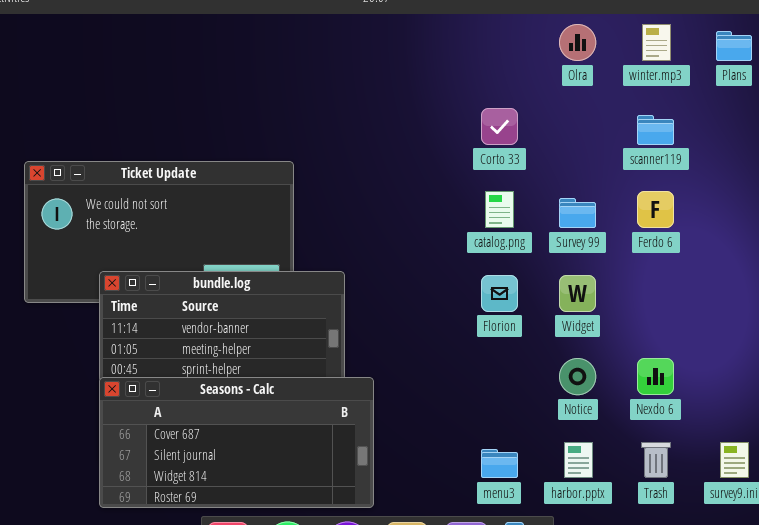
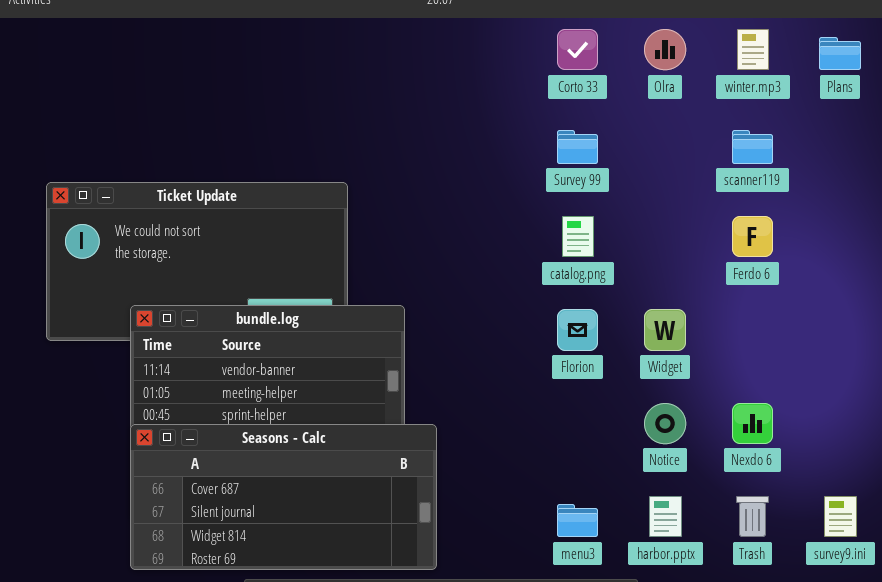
Corto 33: [481,108,518,145] -> [557,29,598,70], moved
Survey 99: [559,198,596,228] -> [557,130,598,164], moved

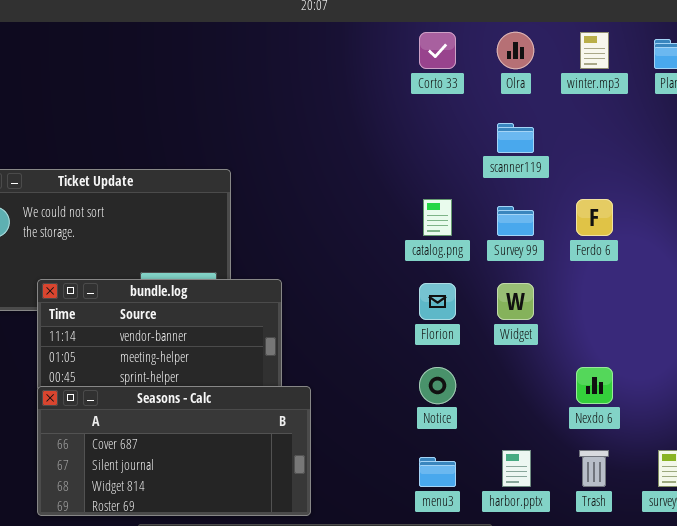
Survey 99: [557,130,598,164] -> [497,206,534,236], moved
scanner119: [732,130,773,164] -> [497,123,534,153], moved
Notice: [644,403,686,444] -> [419,367,456,404], moved

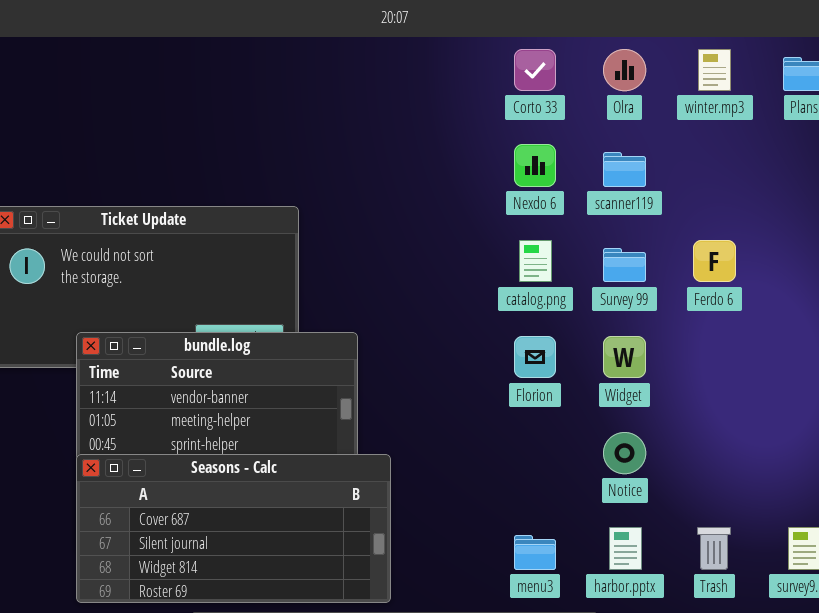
Notice: [419,367,456,404] -> [603,432,646,474], moved
Nexdo 6: [576,367,613,404] -> [514,144,556,187], moved

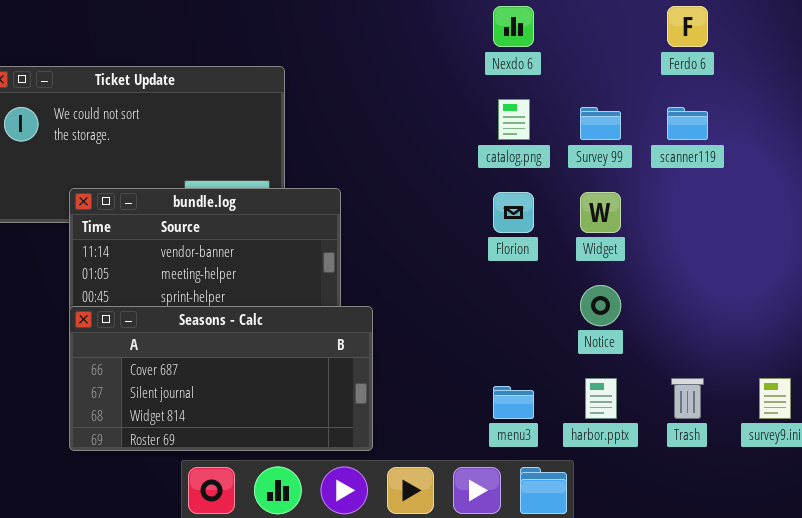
scanner119: [603,152,646,187] -> [667,107,708,140], moved
Ferdo 6: [693,240,736,282] -> [667,6,708,47], moved

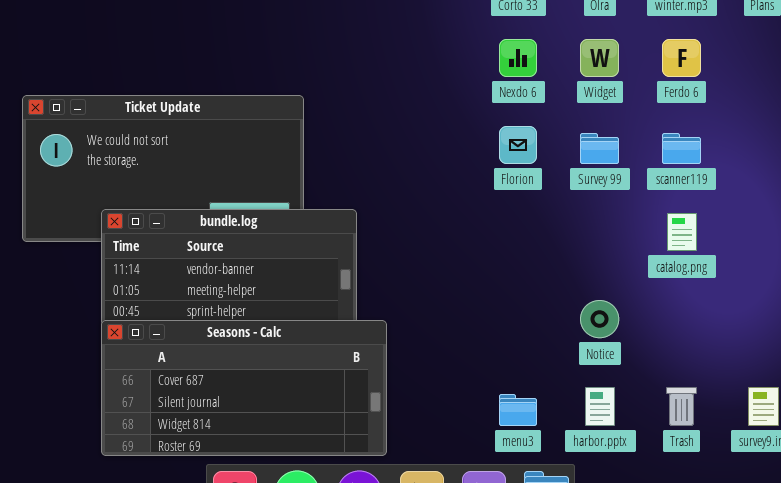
catalog.png: [498,99,530,140] -> [667,213,697,251], moved
Florion: [493,192,534,233] -> [499,126,537,164], moved
Widget: [580,192,621,233] -> [580,39,619,77], moved

